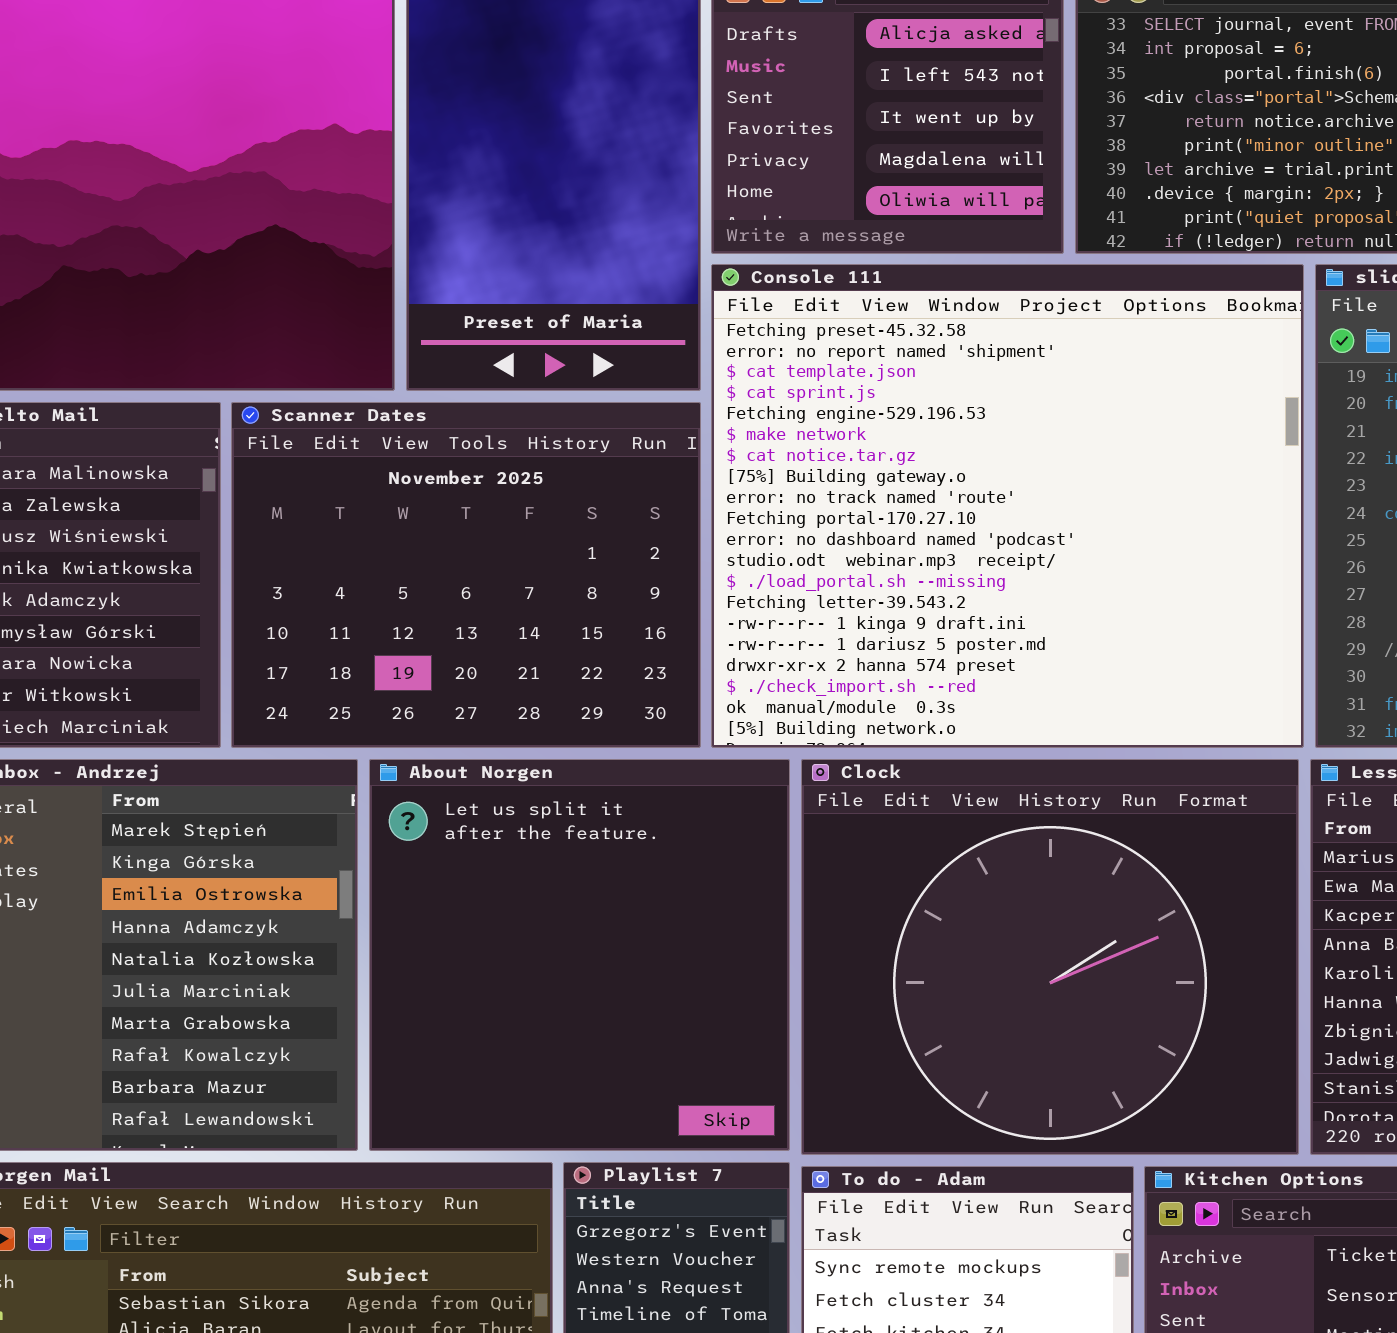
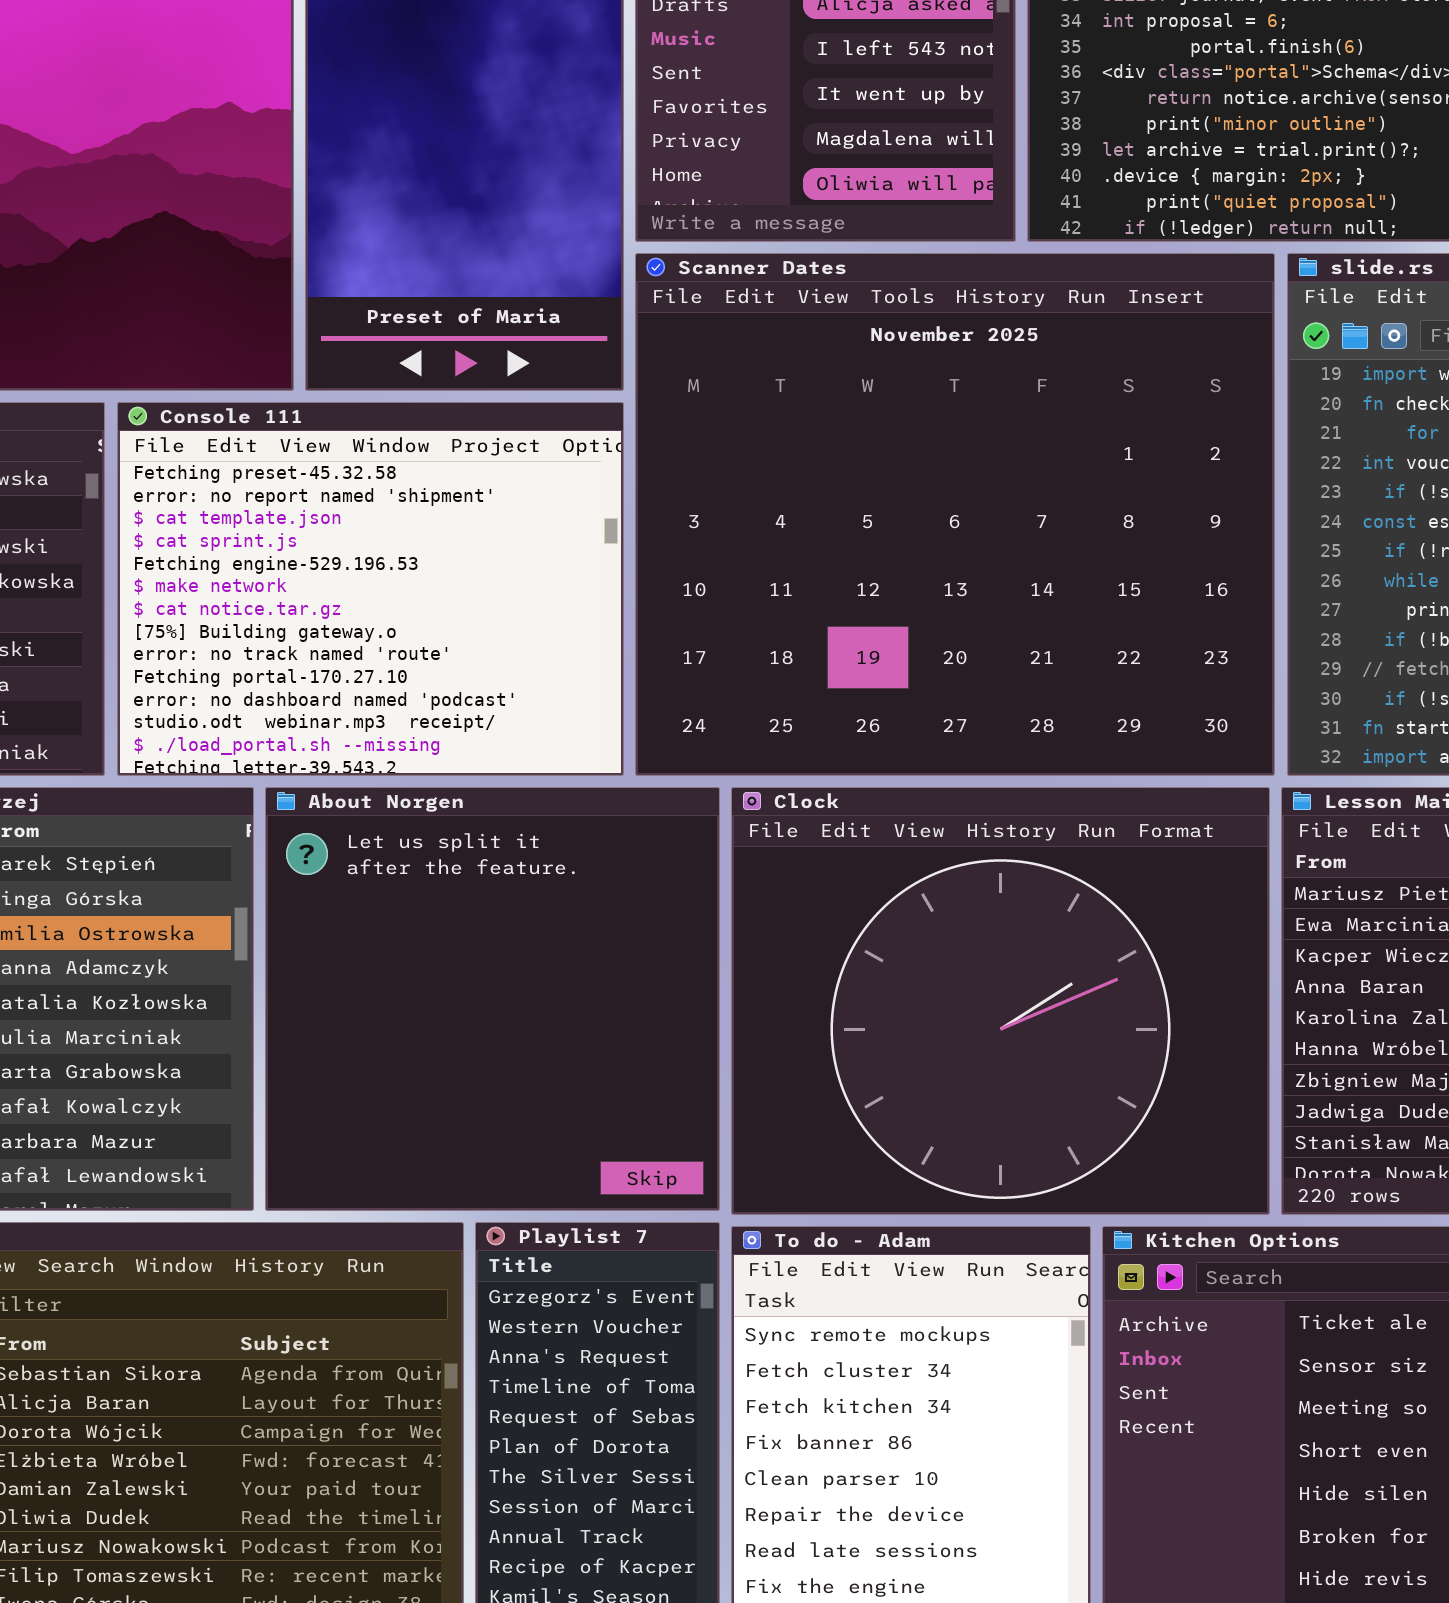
Console 111: [711,264,1304,748] -> [117,402,624,776], moved, resized
Scanner Dates: [231,402,701,748] -> [635,253,1275,776], moved, resized

